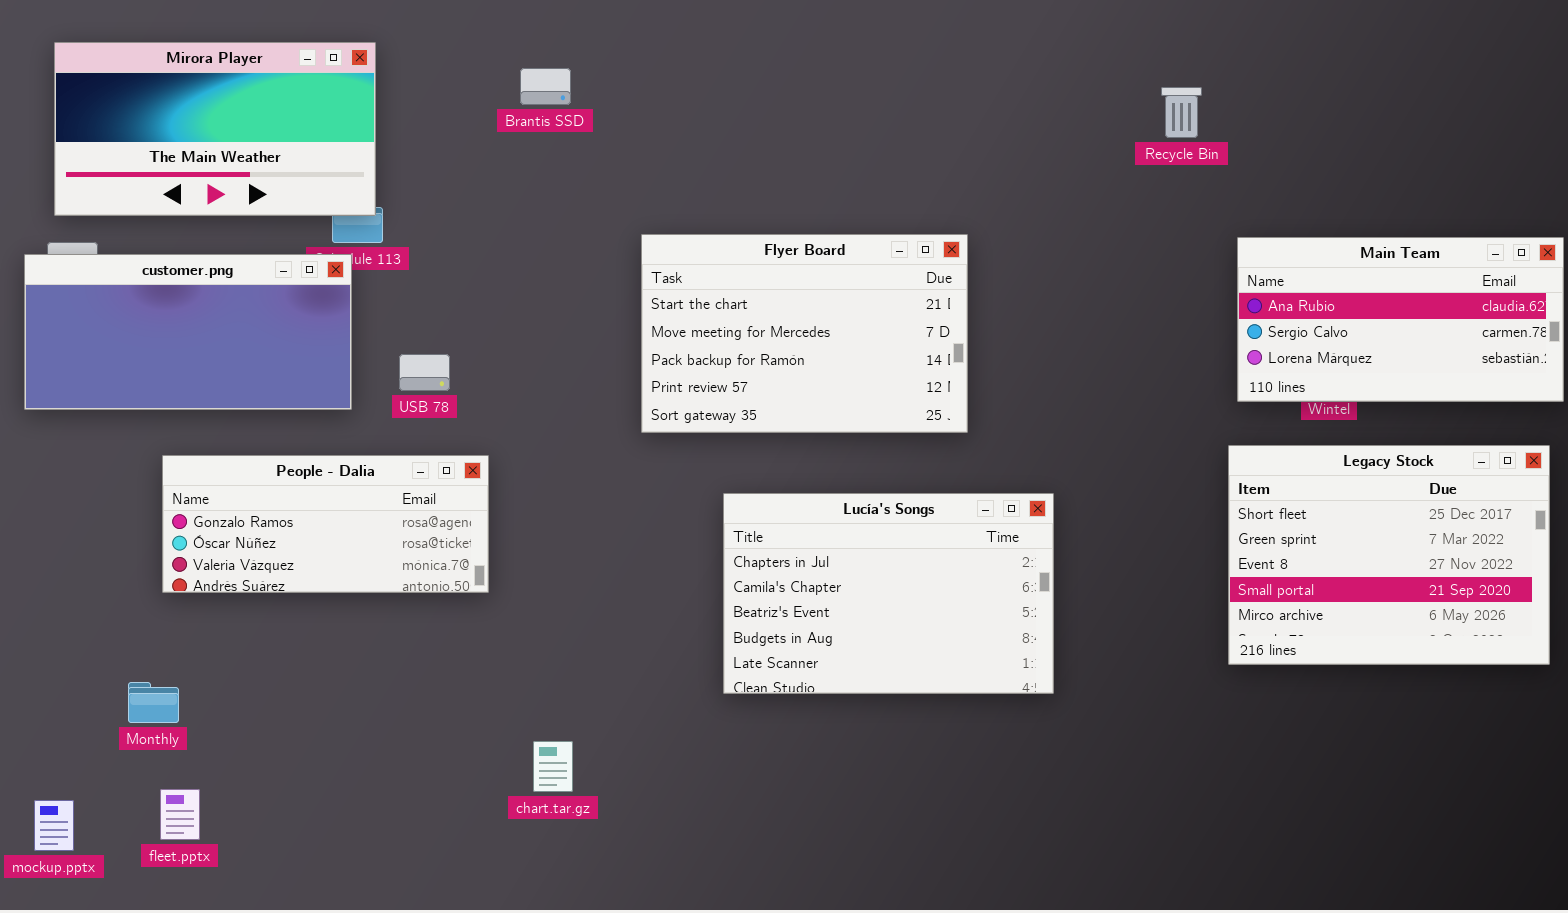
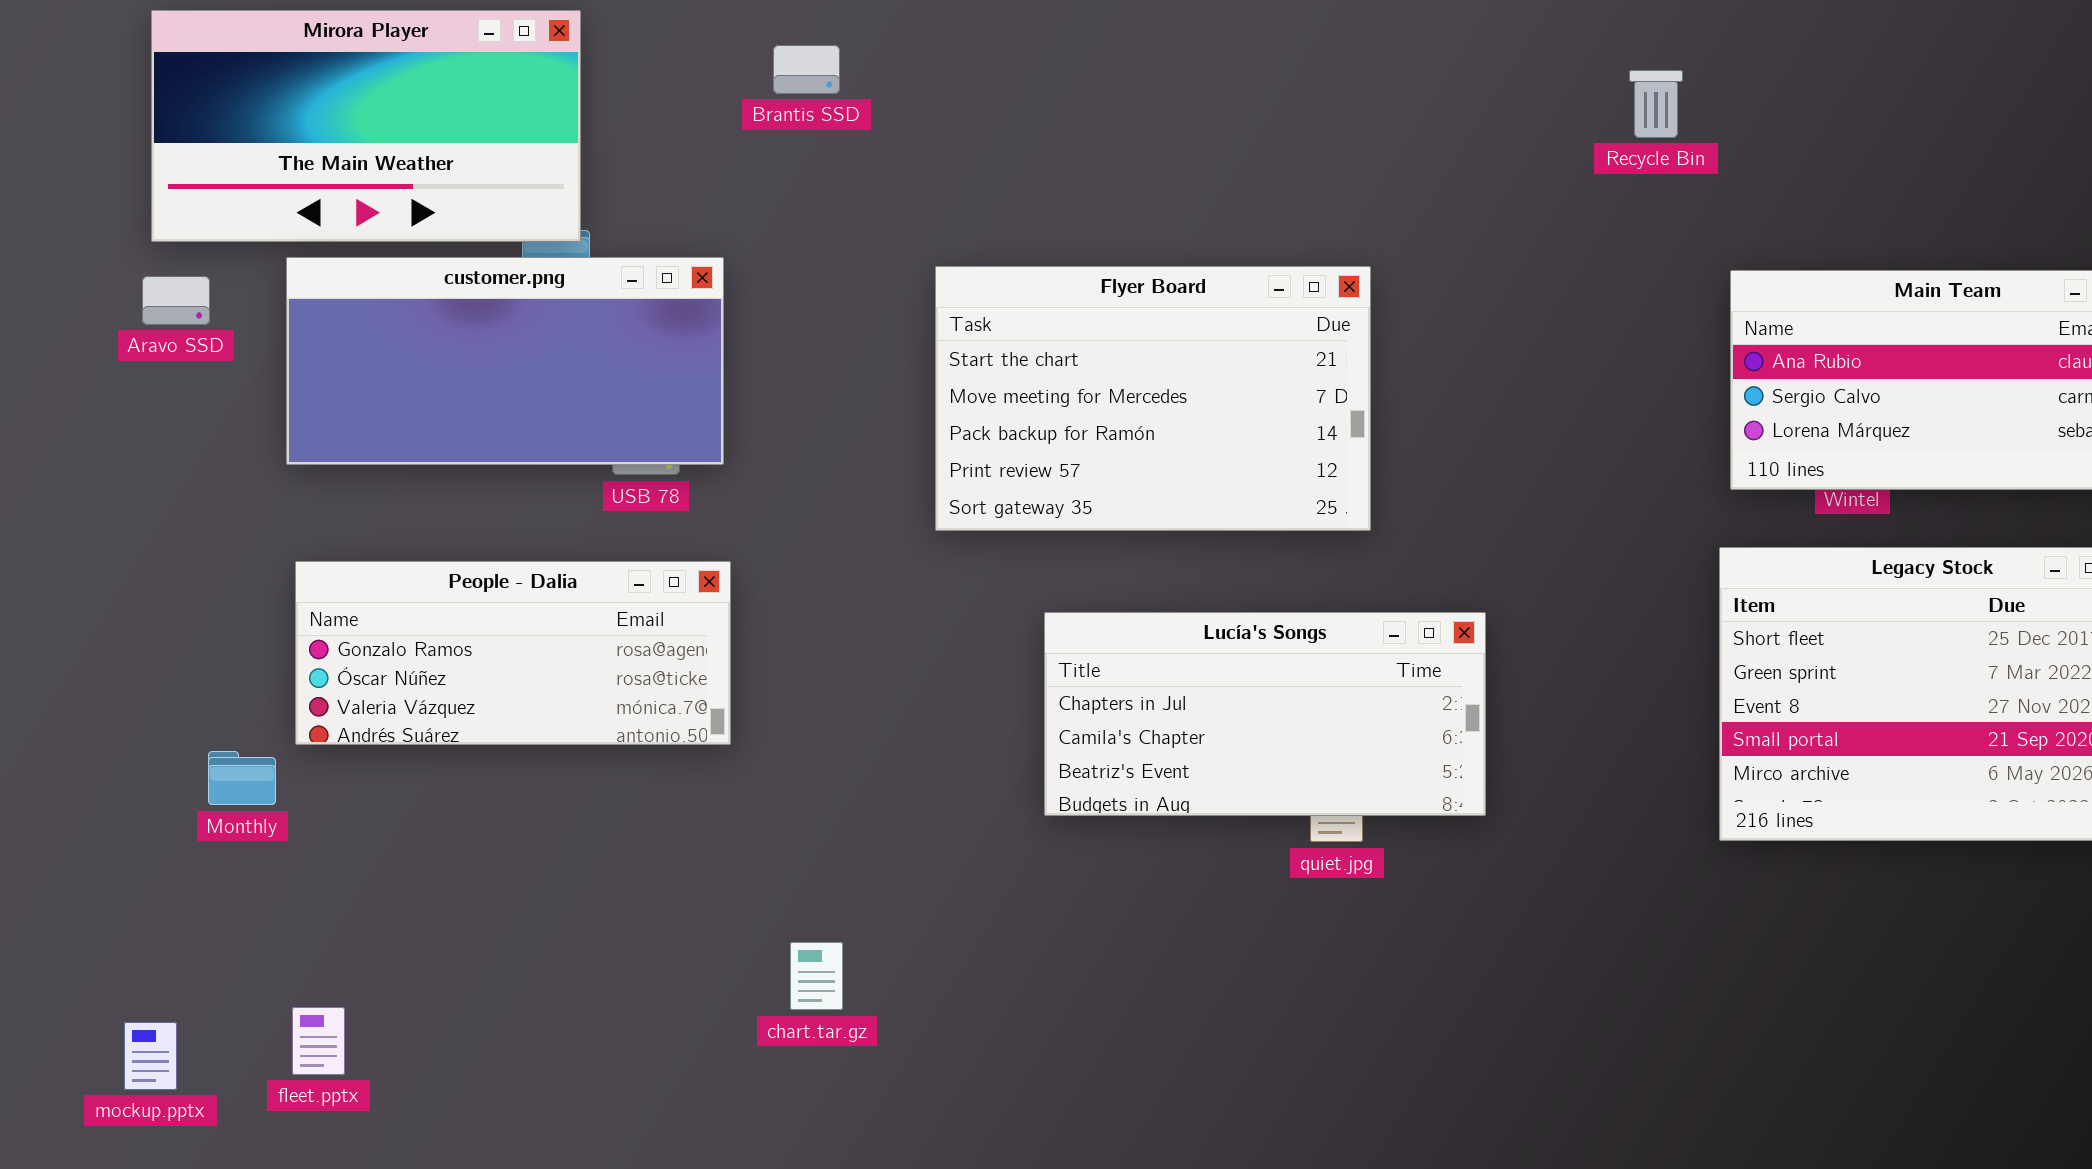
customer.png: [24,254,352,410] -> [286,257,724,465], moved
Lucía's Songs: [723,493,1054,694] -> [1044,612,1486,816], resized
Monthly: [128,682,179,723] -> [208,751,276,805], moved

